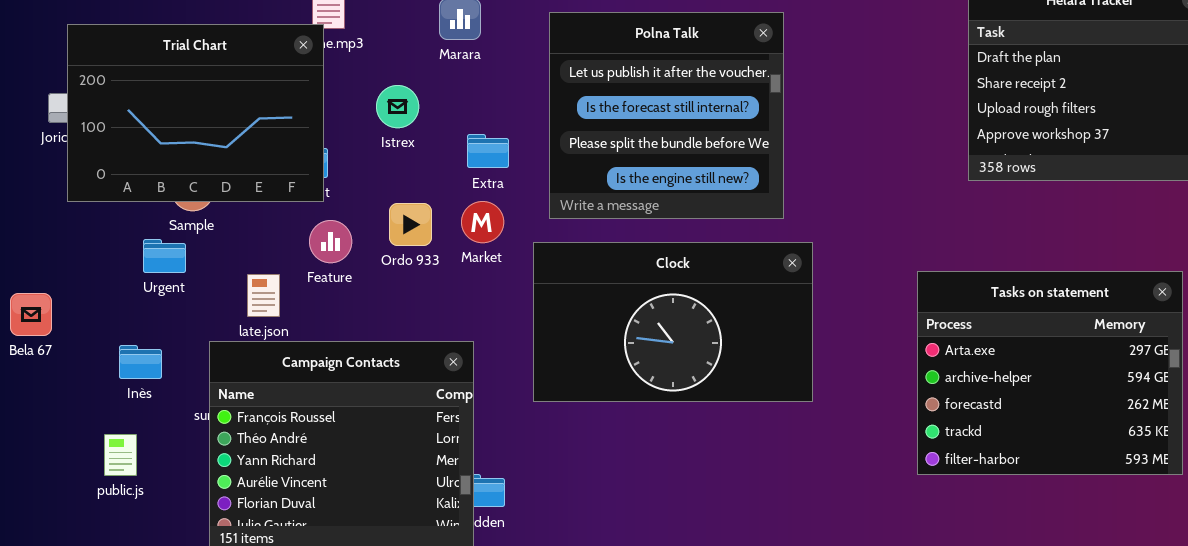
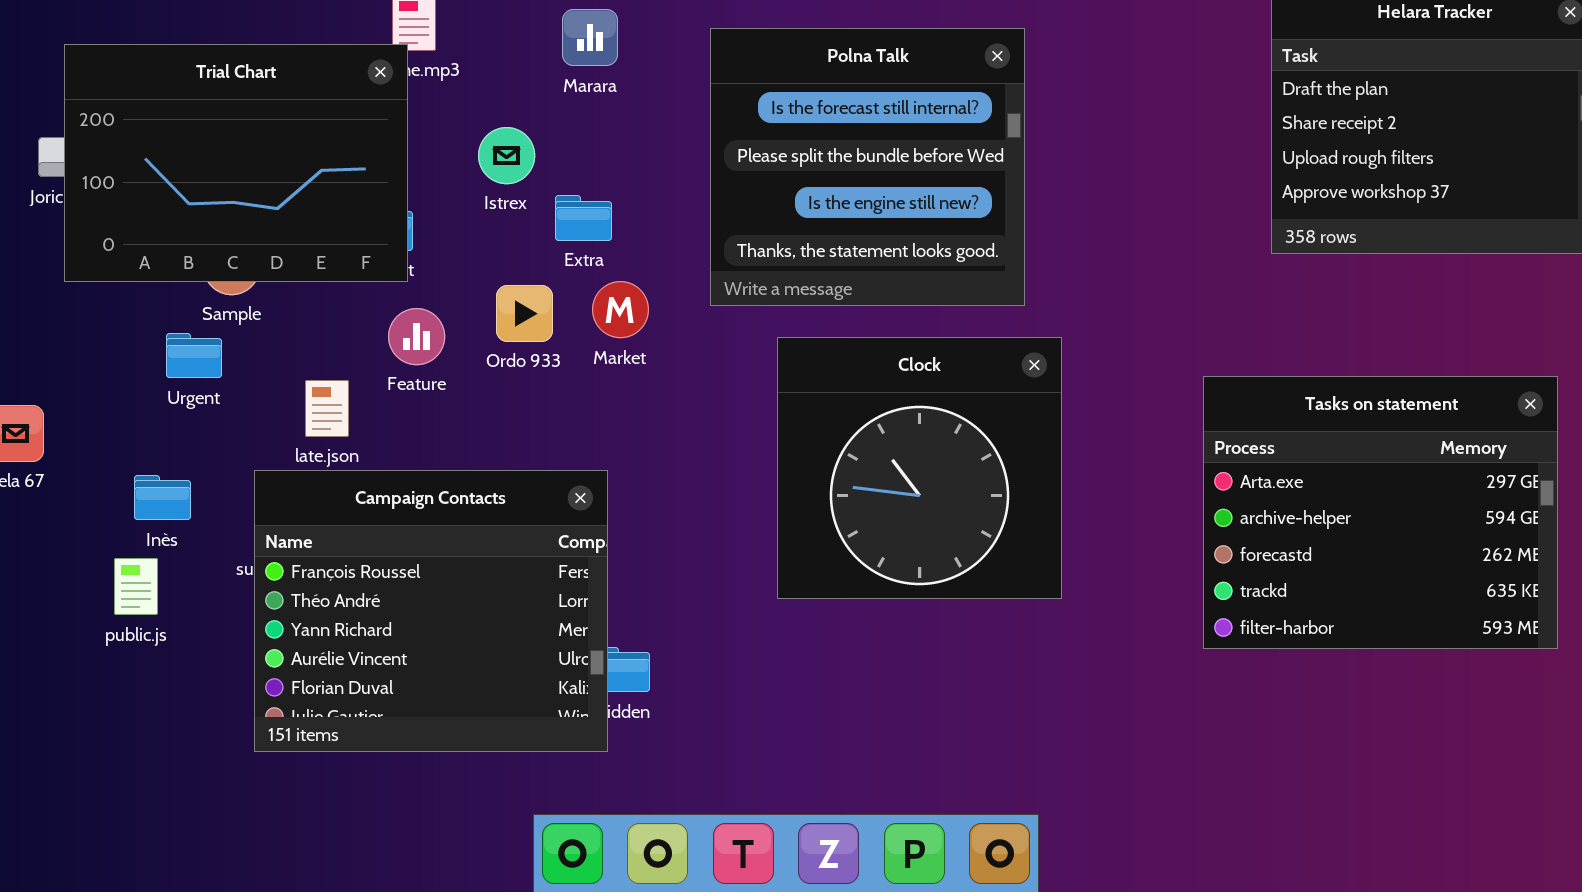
Polna Talk: [549,12,784,219] -> [710,28,1025,306], scrolled down 1 row
Extra: [467,134,509,168] -> [555,195,612,241], moved
Clock: [533,242,813,402] -> [777,337,1062,599], resized
public.js: [104,434,137,476] -> [114,558,158,615], moved

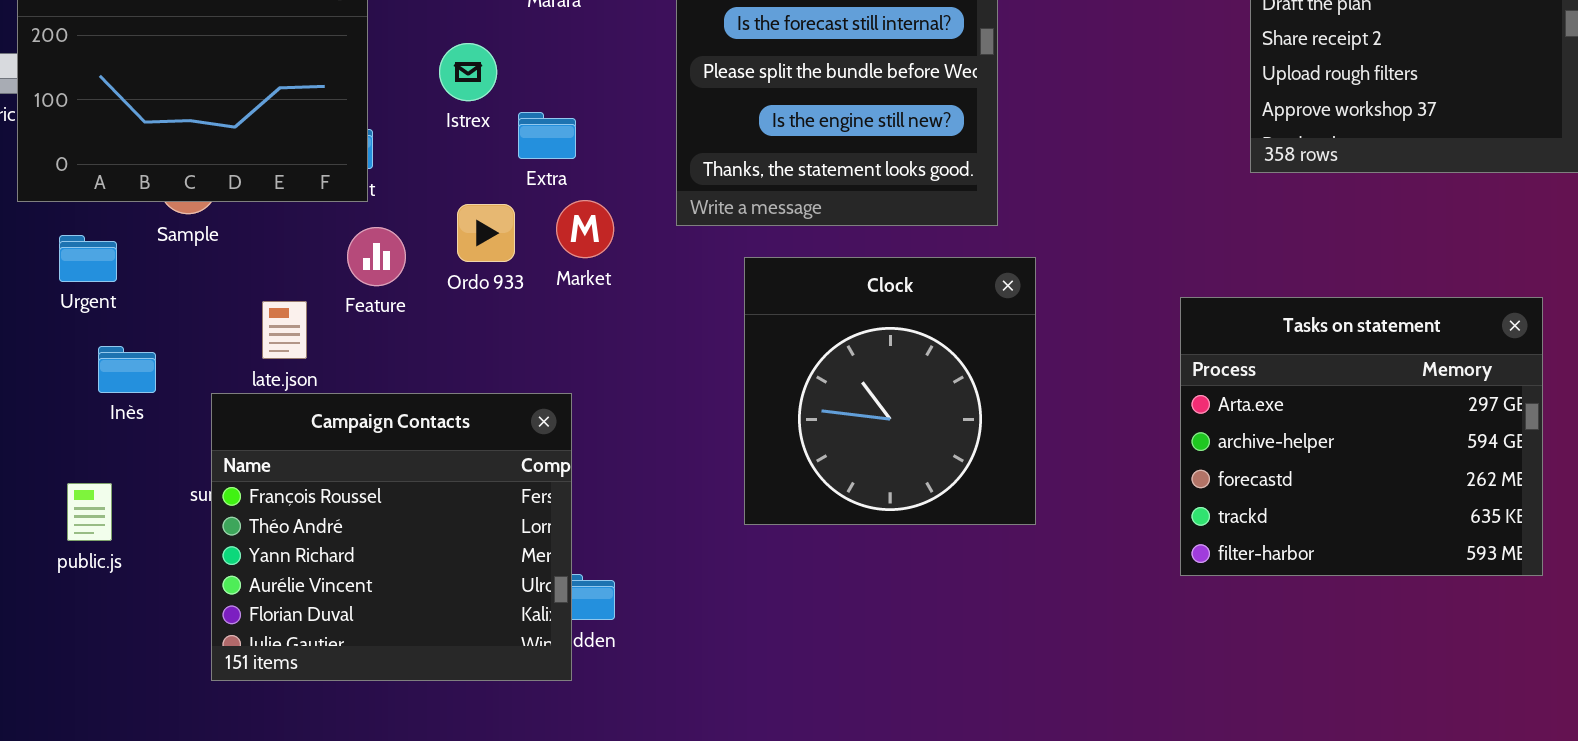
Urgent: [166,333,222,378] -> [59,235,117,282], moved
Inès: [134,475,191,520] -> [98,346,156,393], moved

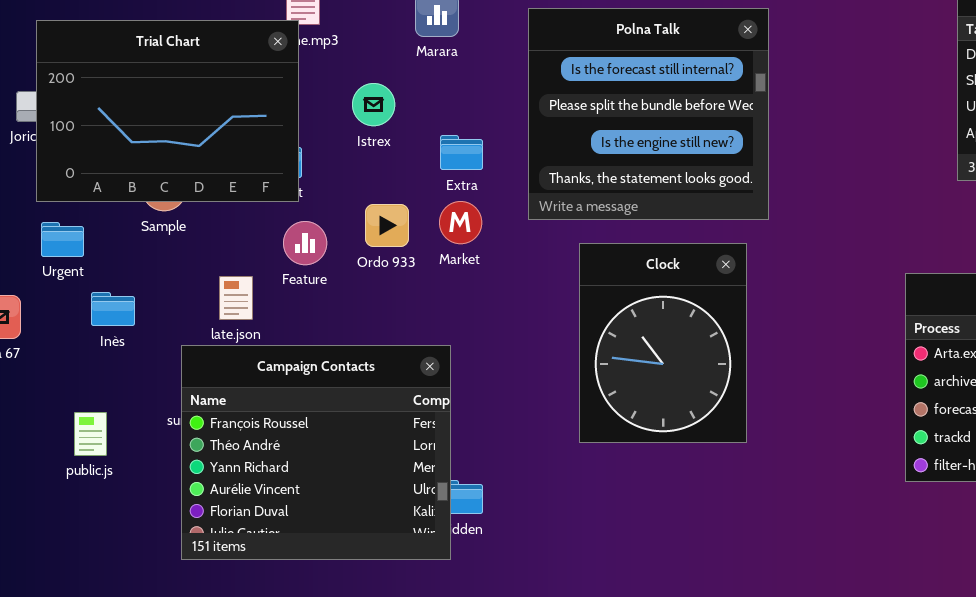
Extra: [518,112,576,159] -> [440,135,483,170], moved
Urgent: [59,235,117,282] -> [41,222,84,257], moved
Clock: [744,257,1036,525] -> [579,243,747,443], resized
Inès: [98,346,156,393] -> [91,292,135,326], moved

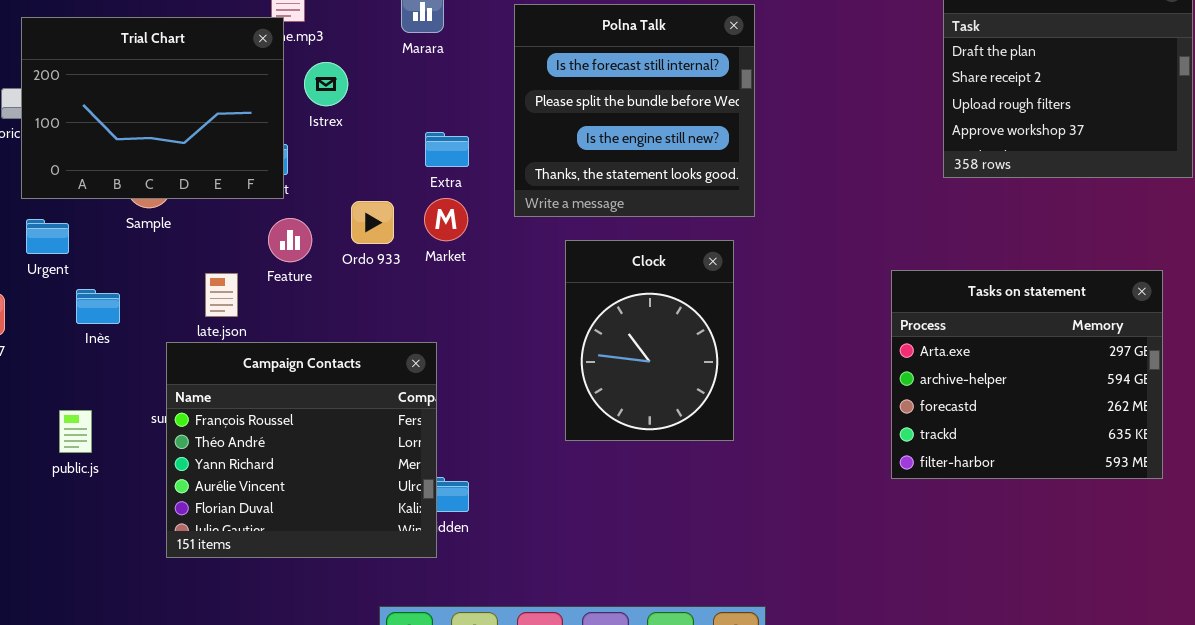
Istrex: [352,83,395,126] -> [304,62,348,106], moved

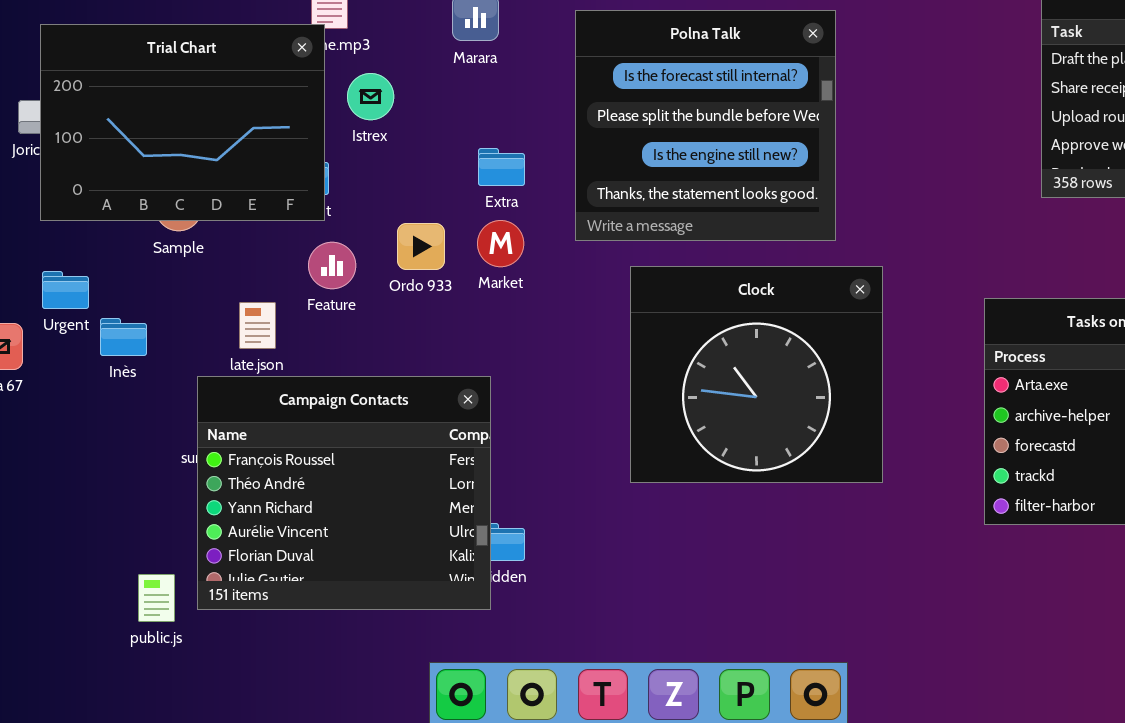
Urgent: [26,219,69,254] -> [42,271,89,309], moved
Clock: [565,240,734,441] -> [630,266,883,483], resized
public.js: [59,410,92,453] -> [138,574,175,622], moved

